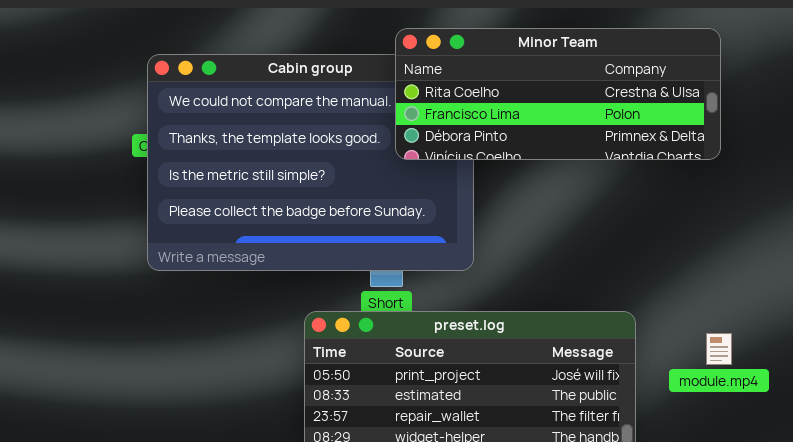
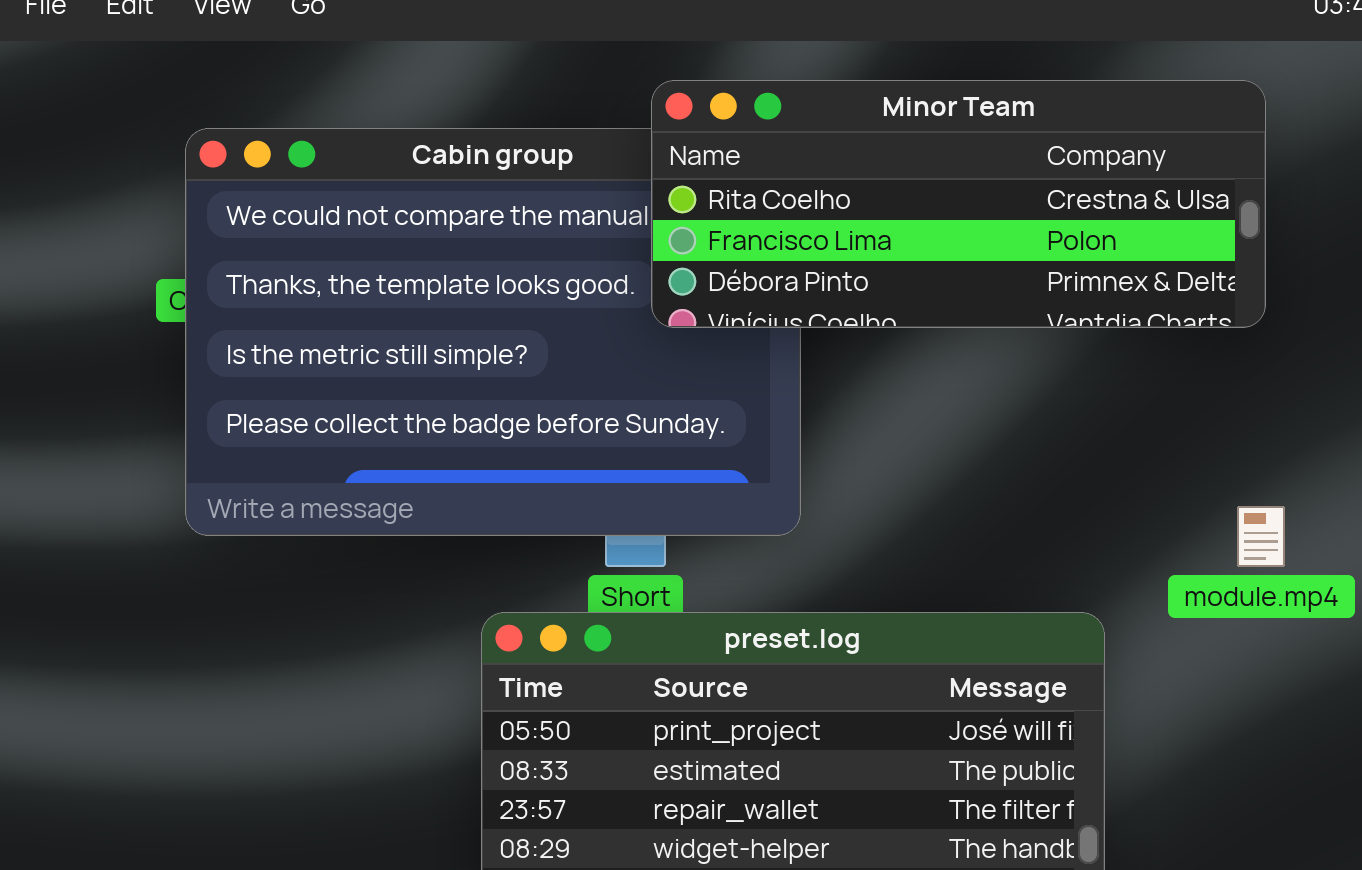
module.mp4: [706,333,732,365] -> [1237,506,1285,567], moved

